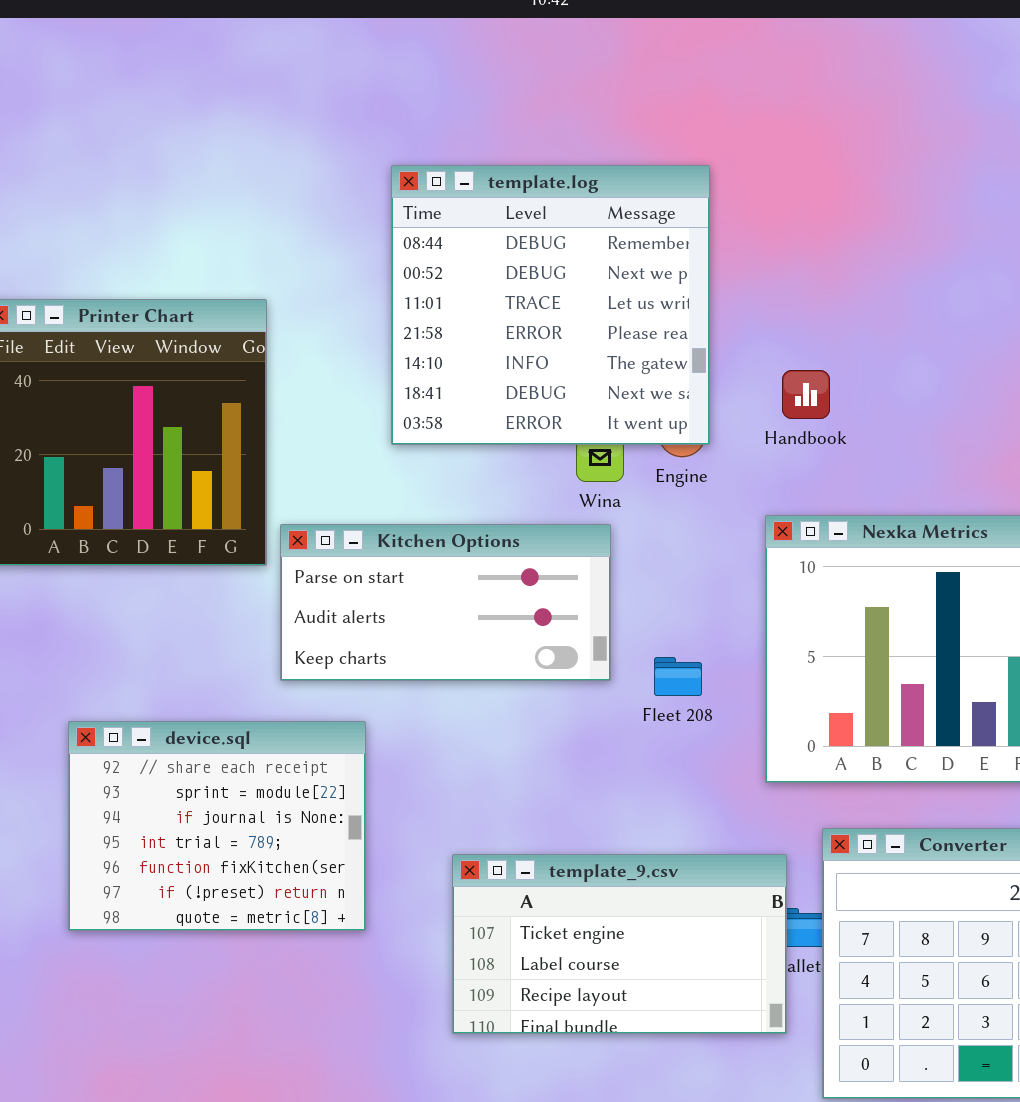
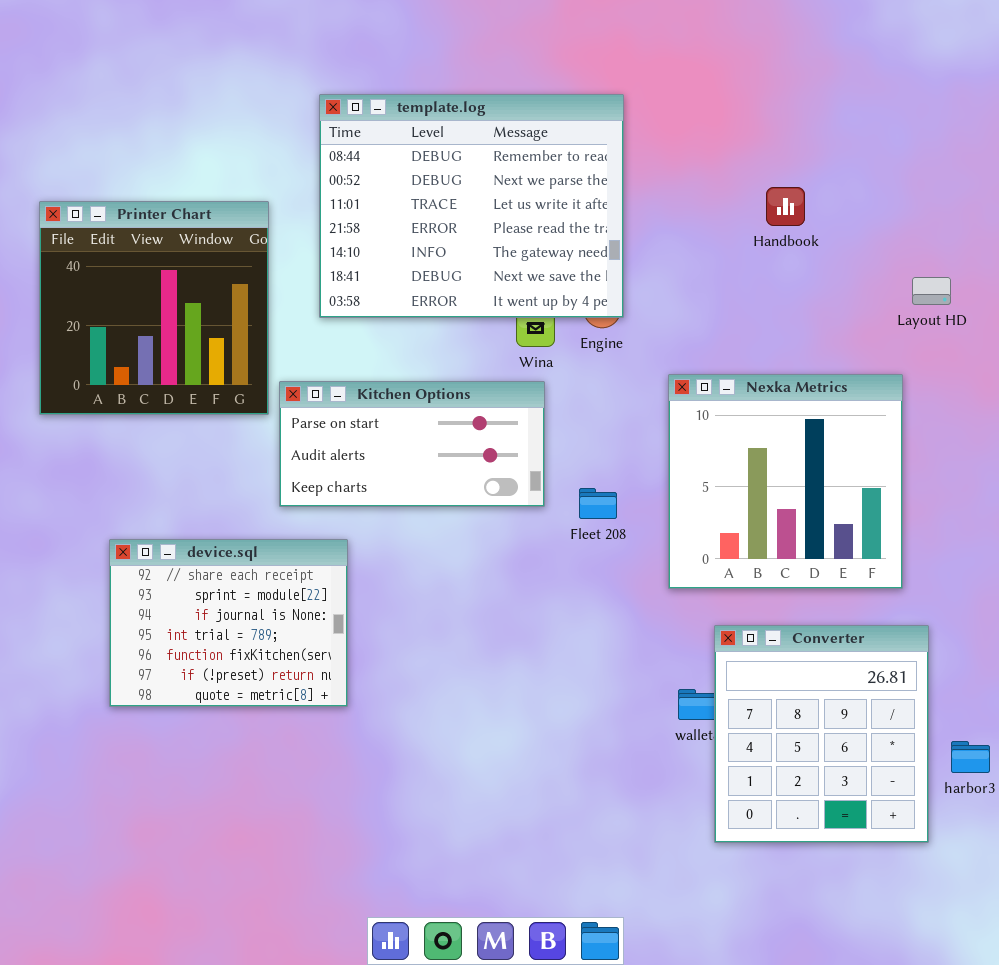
template.log: [391,165,710,445] -> [319,94,624,318], resized
Handbook: [782,370,830,419] -> [766,187,805,226], moved
template_9.csv: [452,854,787,1034] -> none, closed

